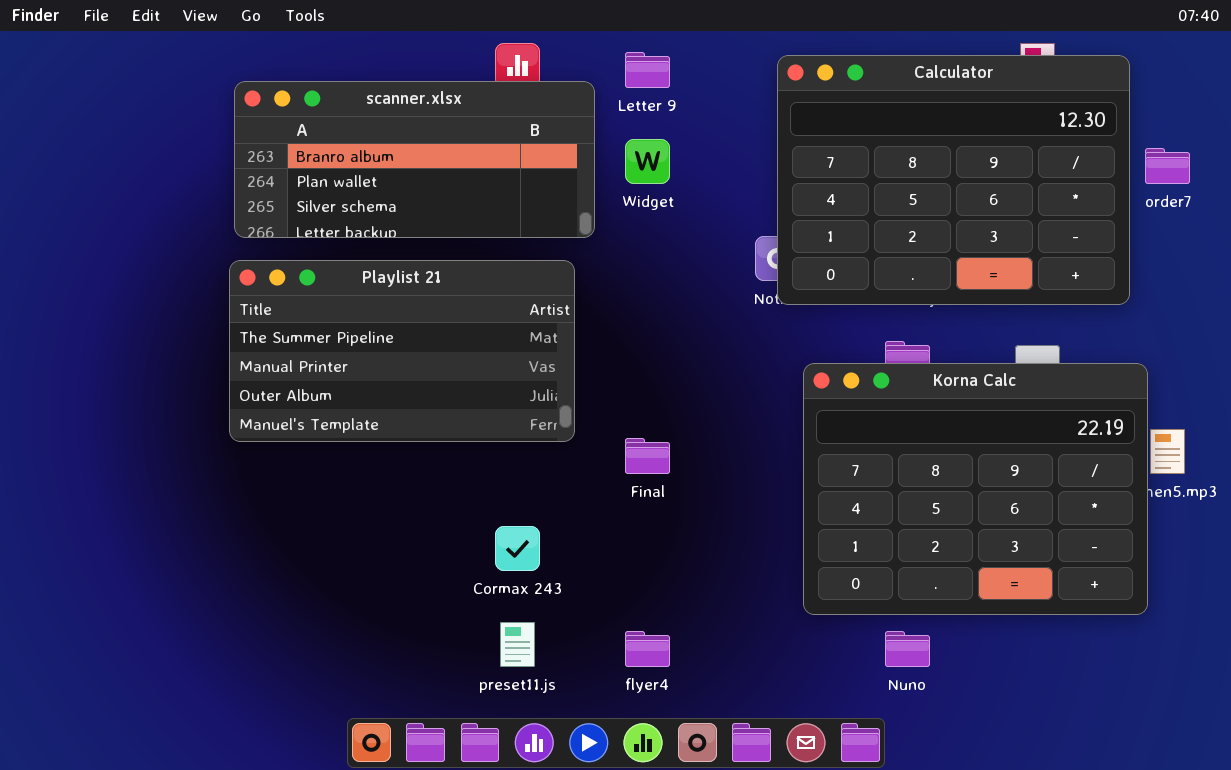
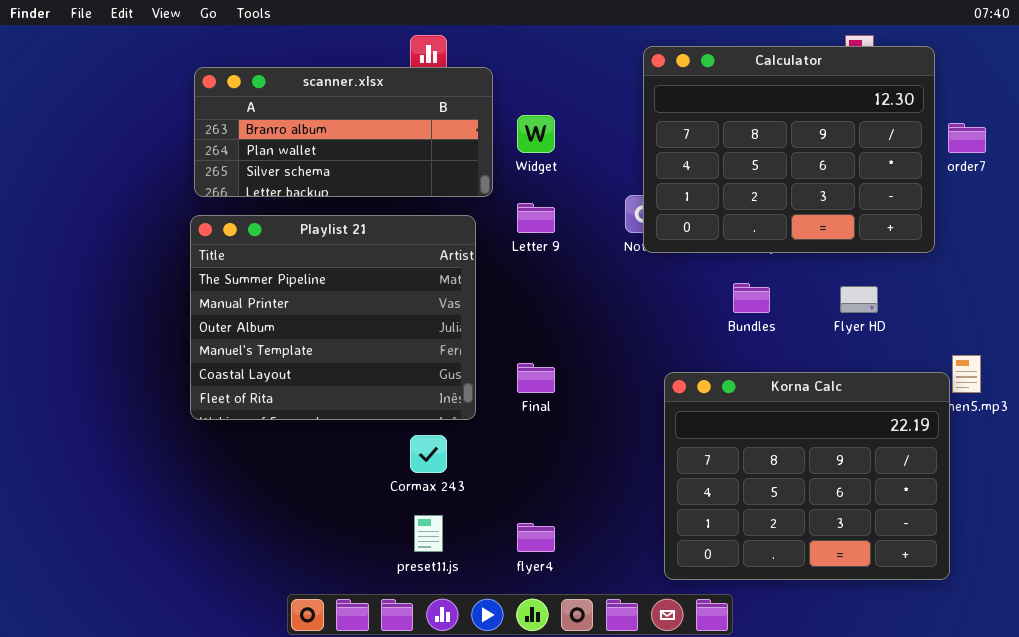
Letter 9: [625,52,670,88] -> [517,203,555,233], moved
Playlist 21: [229,260,575,442] -> [190,215,476,420], resized
Korna Calc: [803,363,1148,615] -> [664,372,950,580], moved

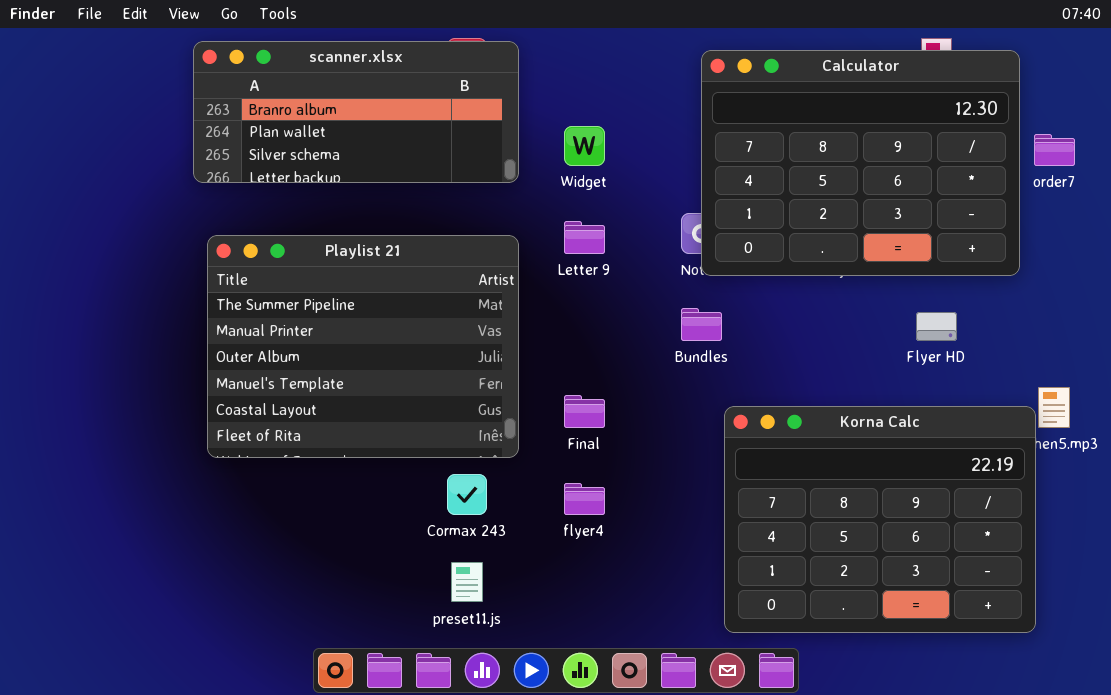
scanner.xlsx: [194,67,493,197] -> [193,41,519,183], moved
Bundles: [733,283,770,313] -> [681,308,722,341], moved
flyer4: [517,523,555,552] -> [564,483,605,515], moved

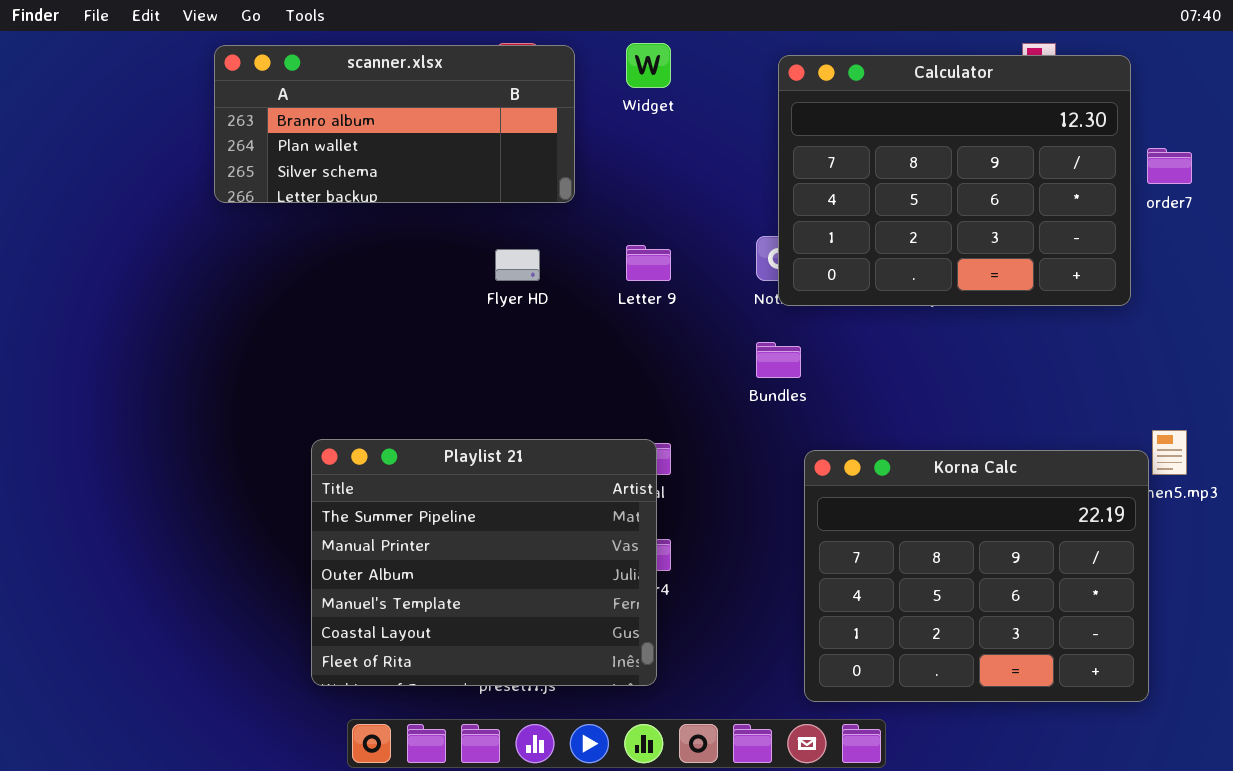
Widget: [564,126,605,166] -> [626,43,671,88], moved
Playlist 21: [207,235,519,458] -> [311,439,657,686], moved
Flyer HD: [916,312,957,341] -> [495,249,540,281], moved

